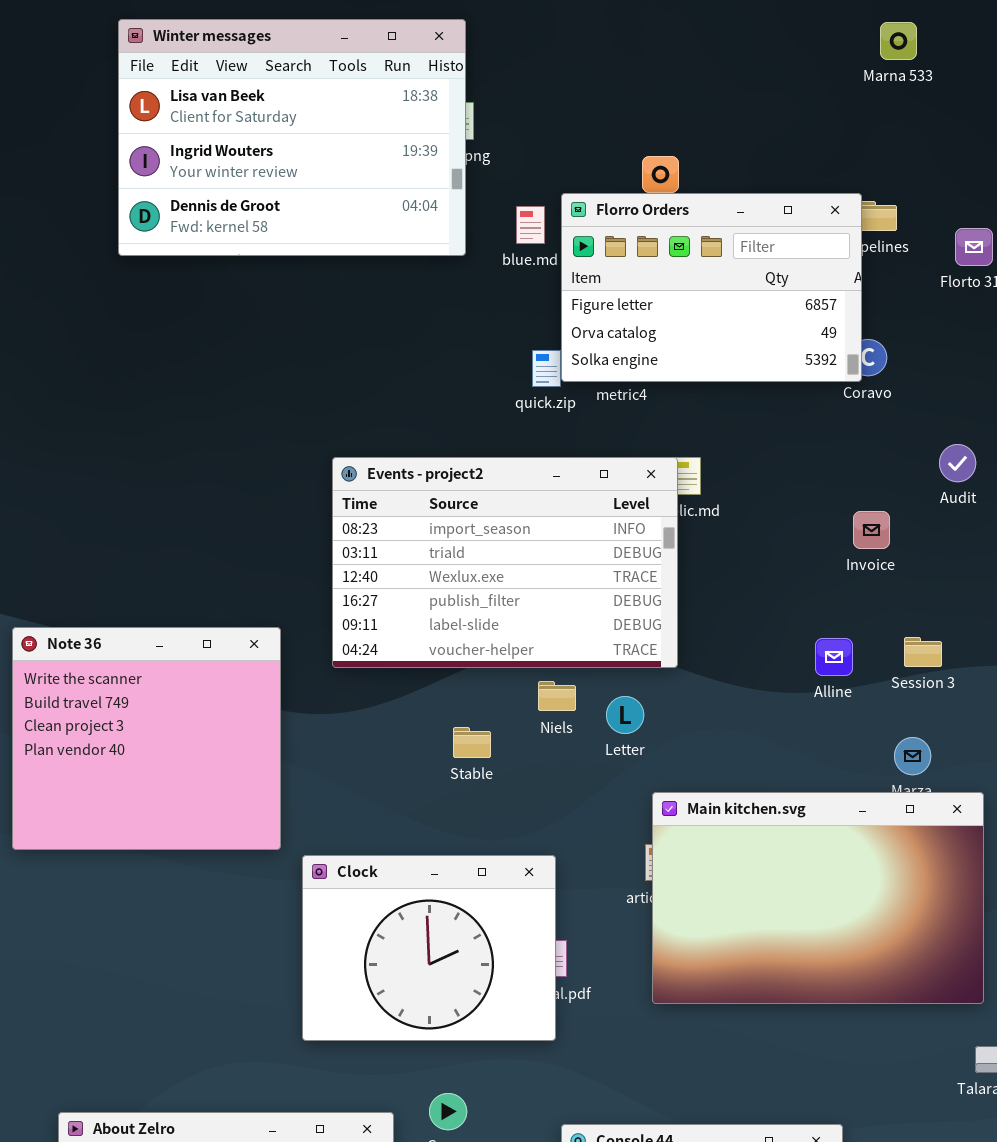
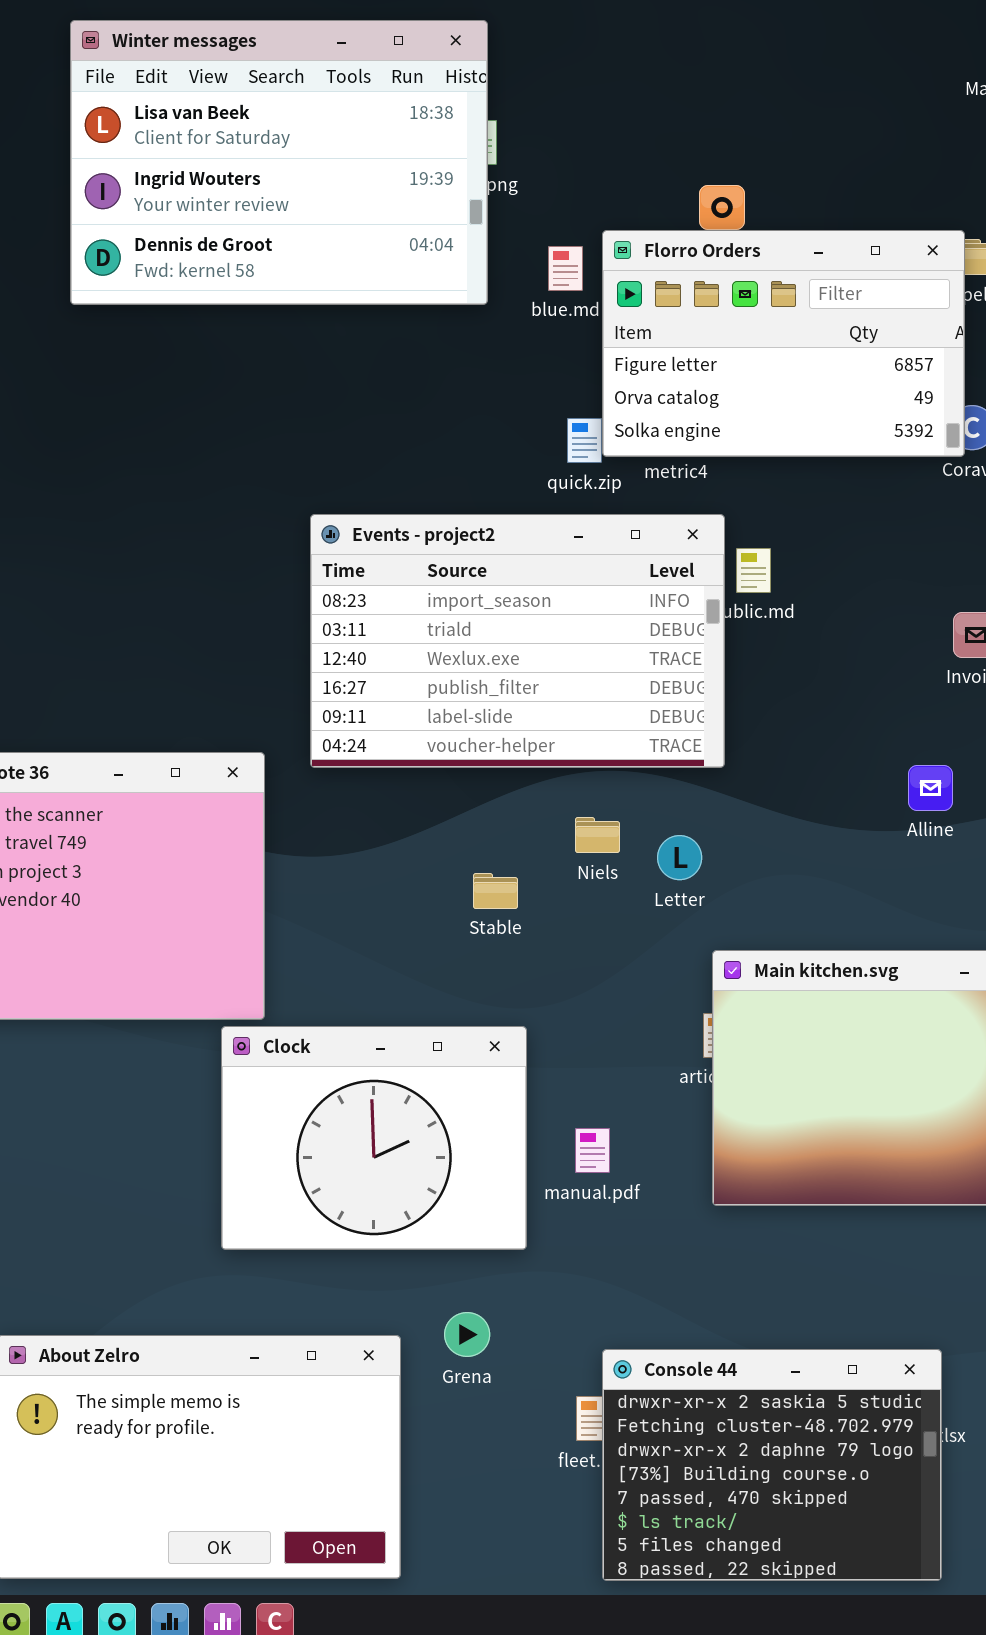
Events - project2: [332,457,678,668] -> [310,514,725,768], moved
Clock: [302,855,556,1041] -> [221,1026,527,1250], moved

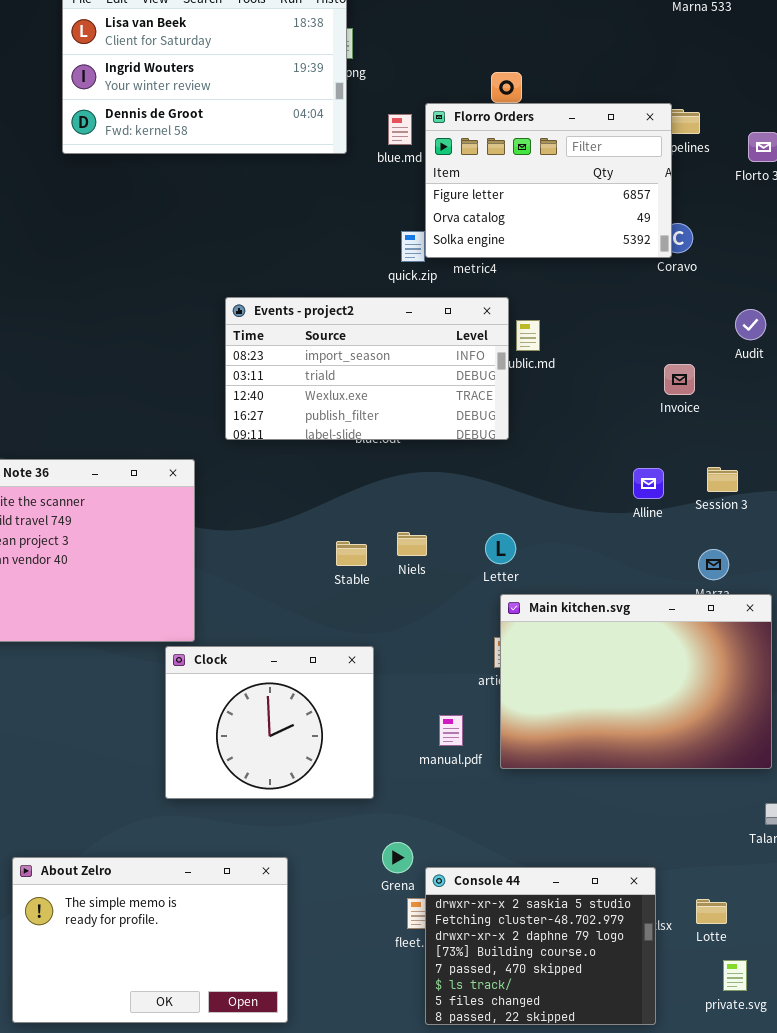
Events - project2: [310,514,725,768] -> [225,297,509,440], resized
Niels: [575,817,620,853] -> [397,532,427,556], moved
Letter: [657,835,702,880] -> [485,533,516,564], moved
manual.pdf: [575,1128,610,1173] -> [439,715,463,746], moved
Grena: [444,1312,490,1357] -> [382,842,413,873], moved

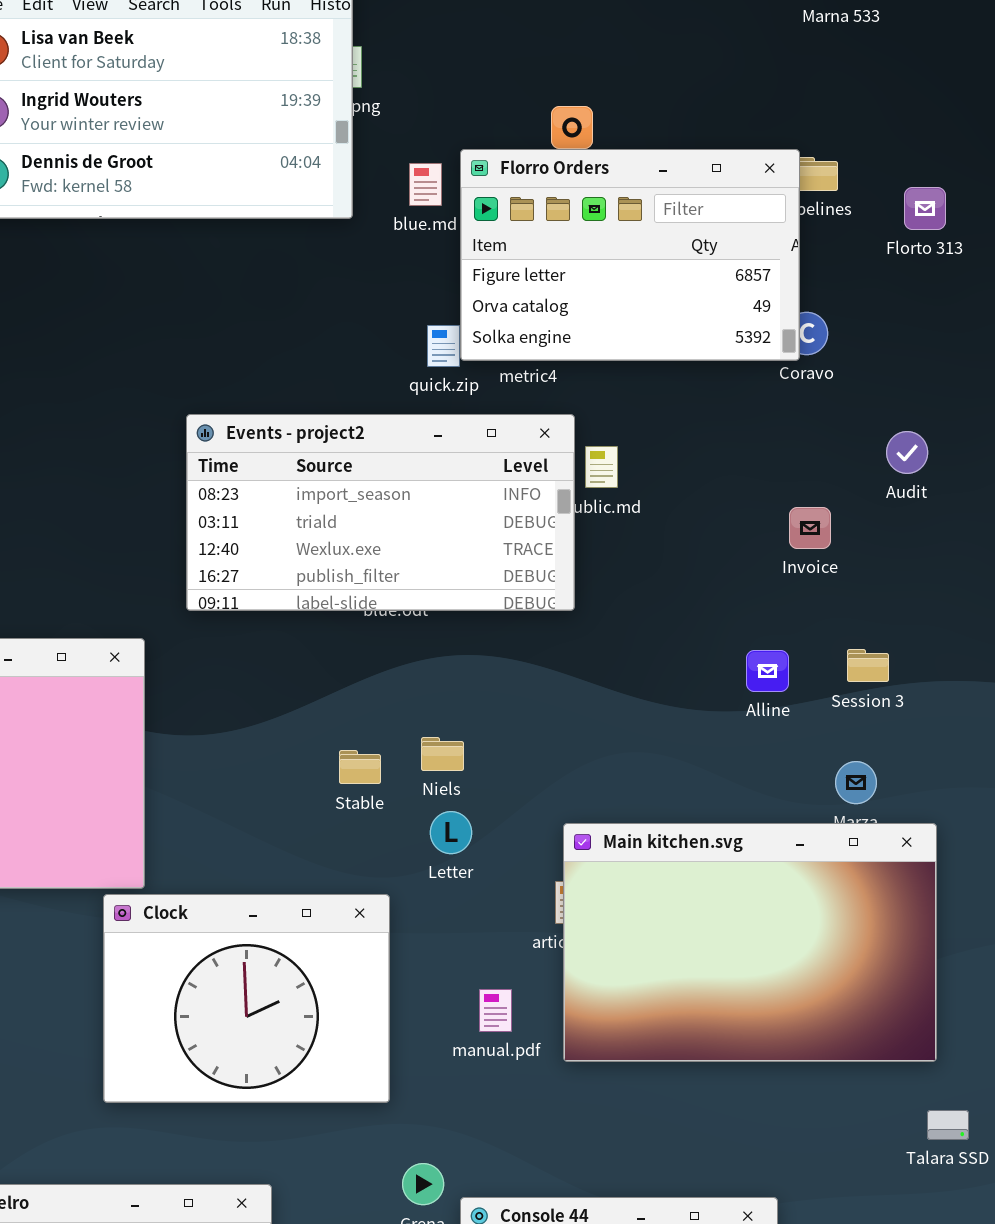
Letter: [485,533,516,564] -> [430,811,472,854], moved

